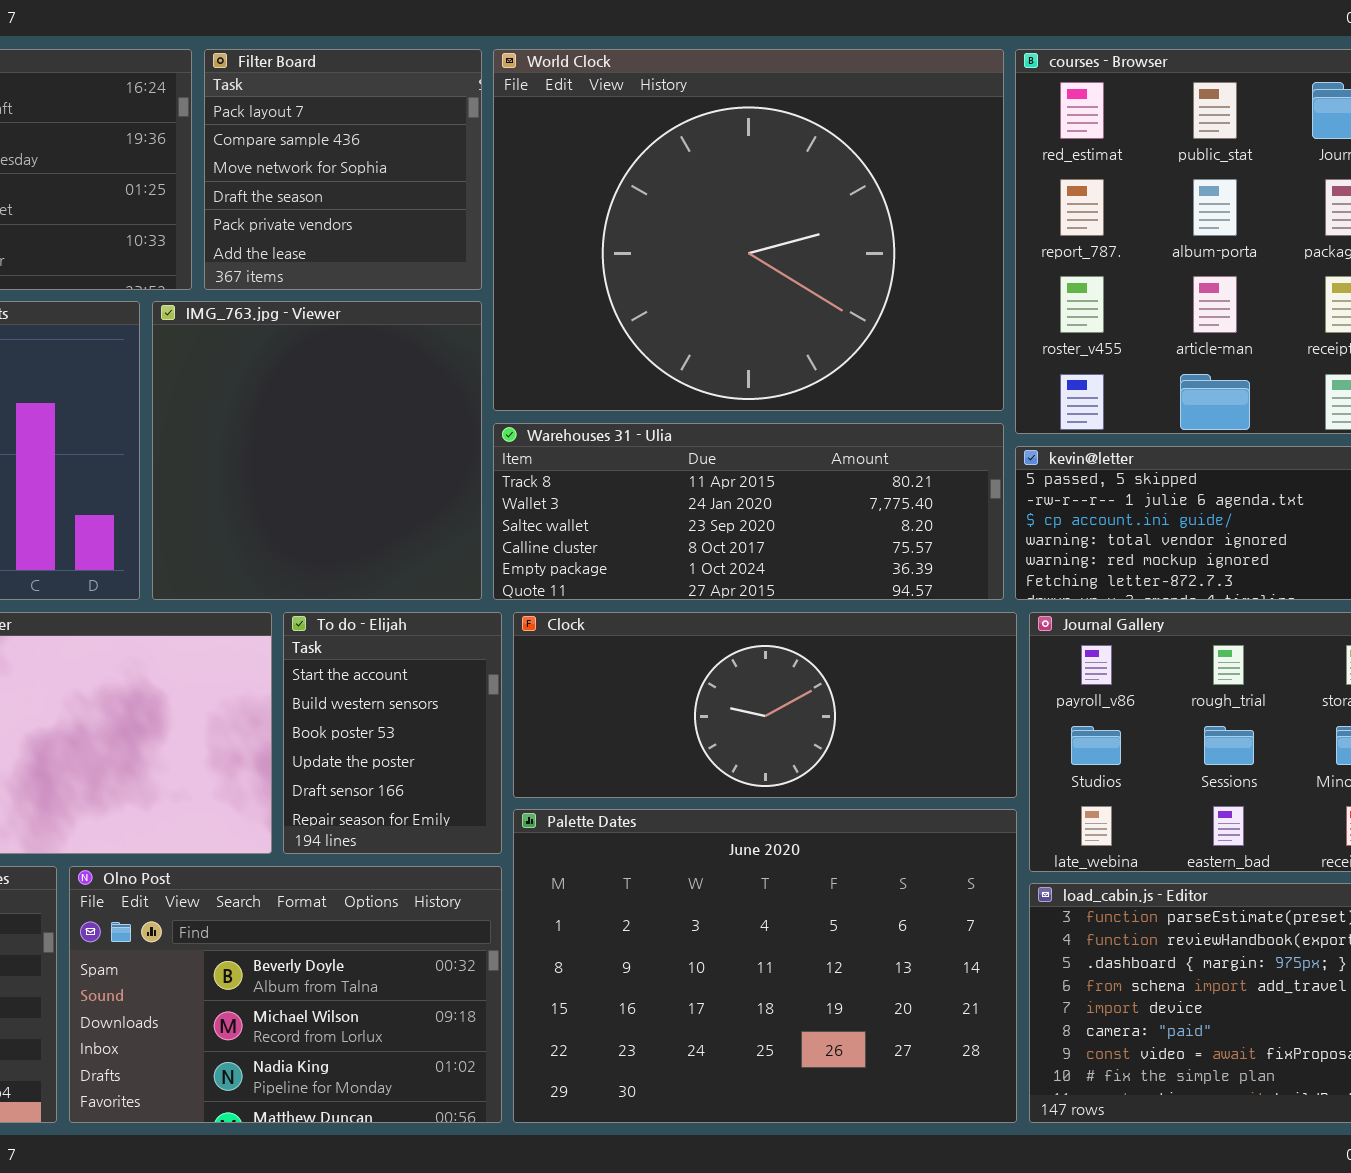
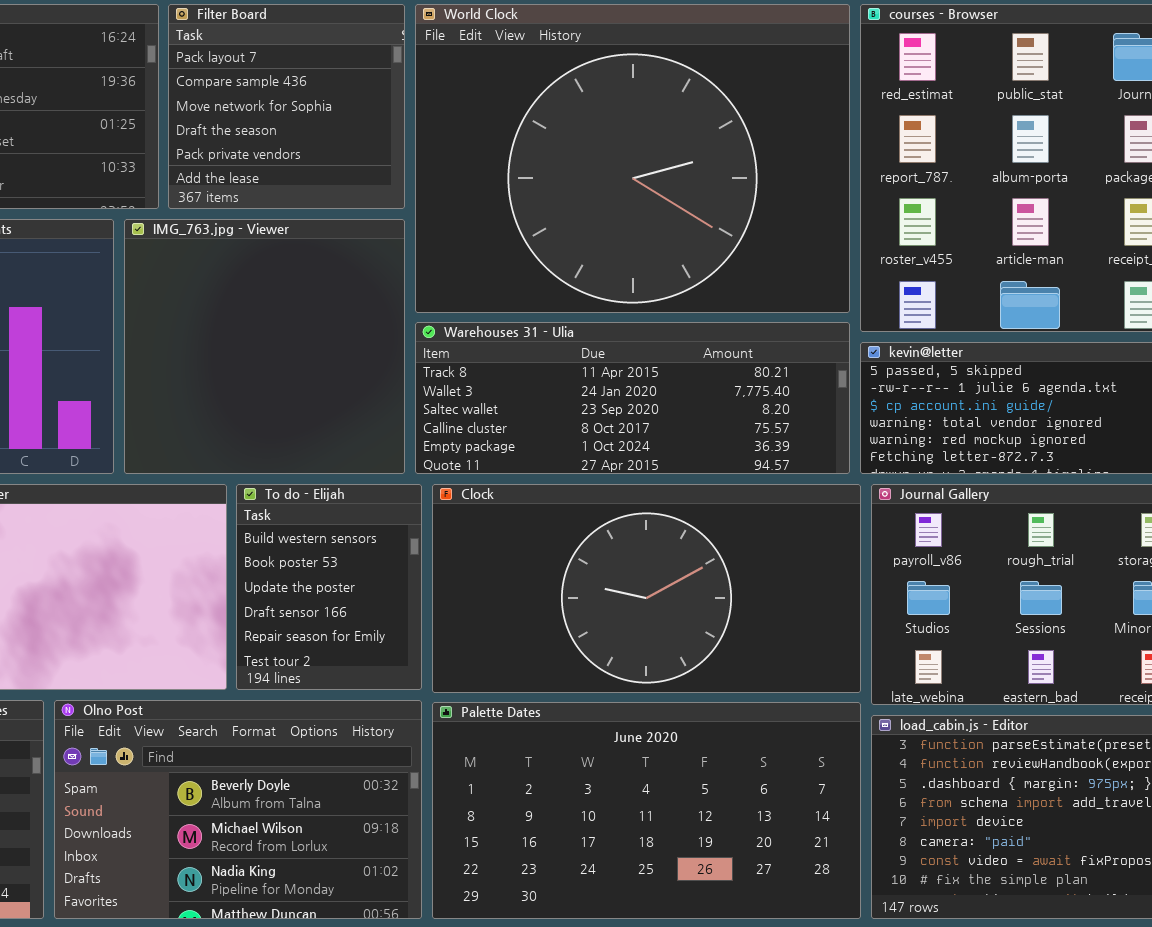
To do - Elijah: [283,612,502,854] -> [236,484,422,690], scrolled down 1 row
Clock: [513,612,1017,798] -> [432,484,861,693], resized
Palette Dates: [513,809,1017,1123] -> [432,702,861,919], resized

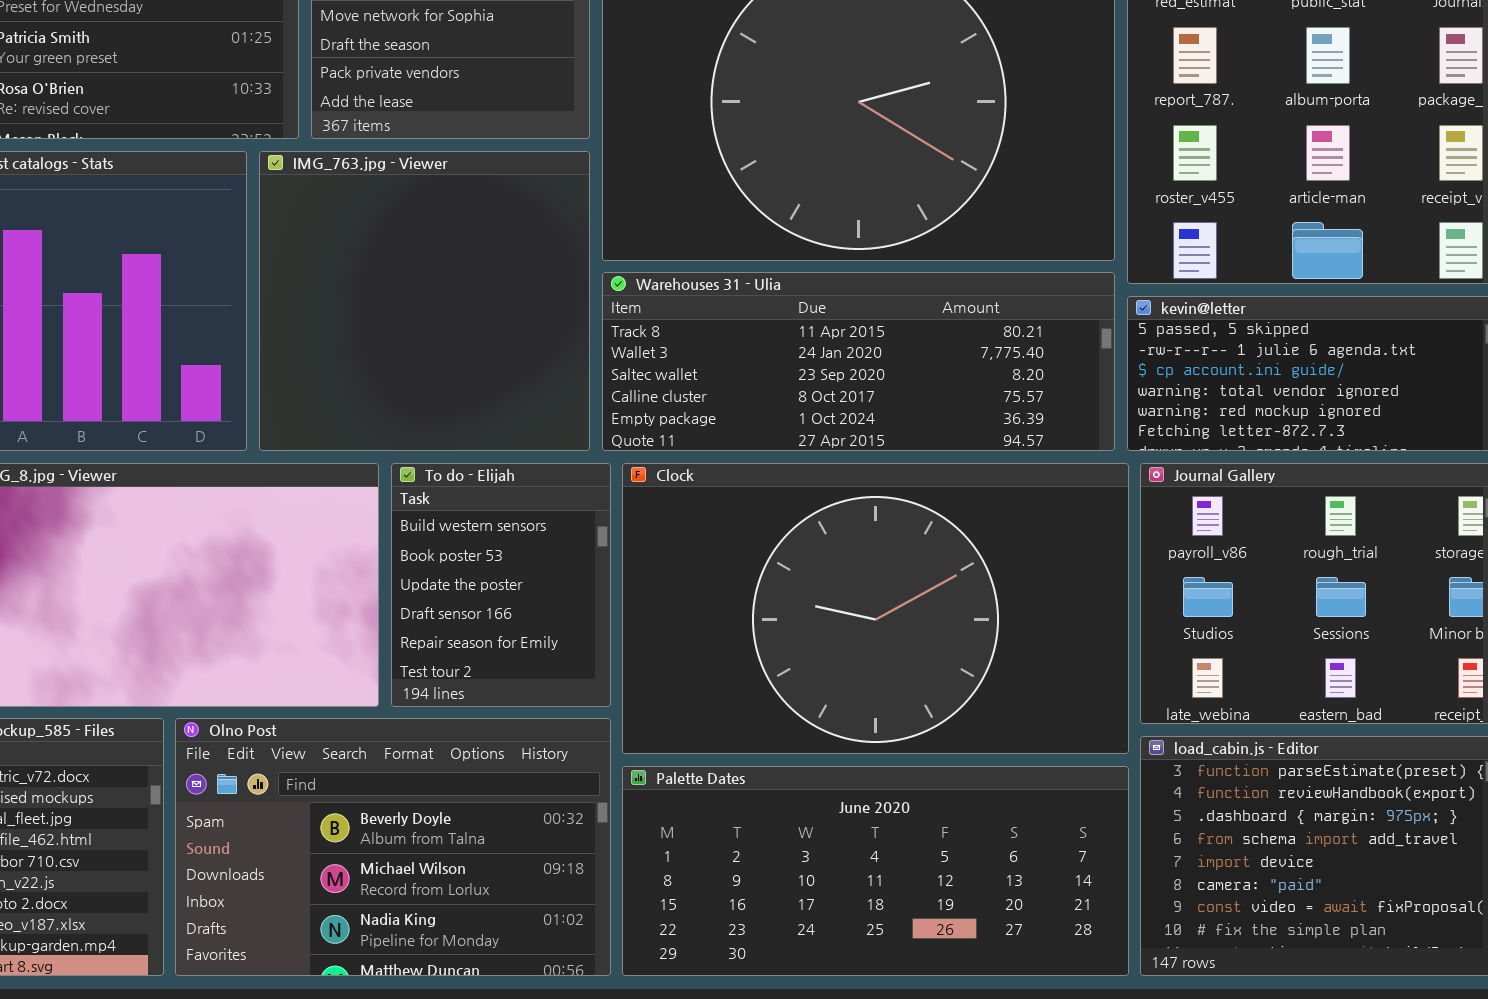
Clock: [432,484,861,693] -> [622,463,1129,754], resized
Palette Dates: [432,702,861,919] -> [622,766,1129,976], resized

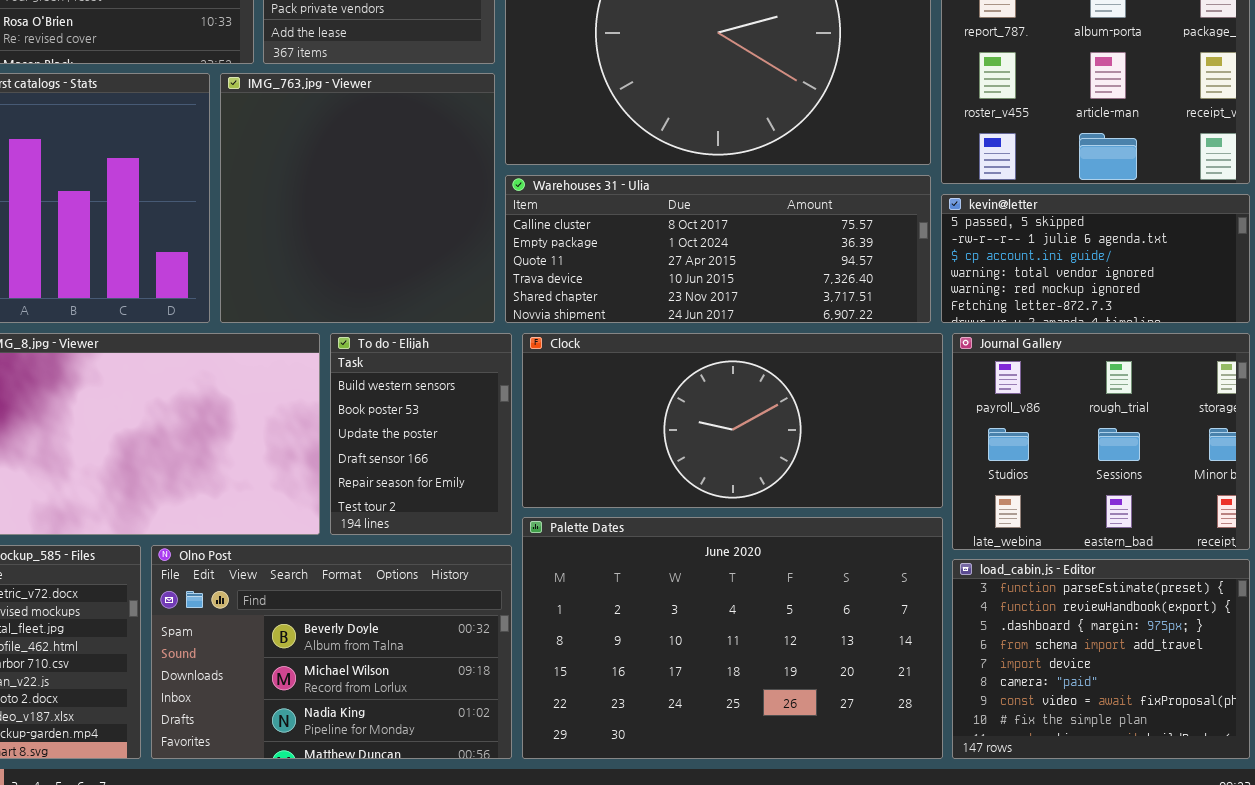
Warehouses 31 - Ulia: [602,272,1115,451] -> [505,175,931,323], scrolled down 3 rows
Clock: [622,463,1129,754] -> [522,333,943,508], resized
Palette Dates: [622,766,1129,976] -> [522,517,943,759], resized

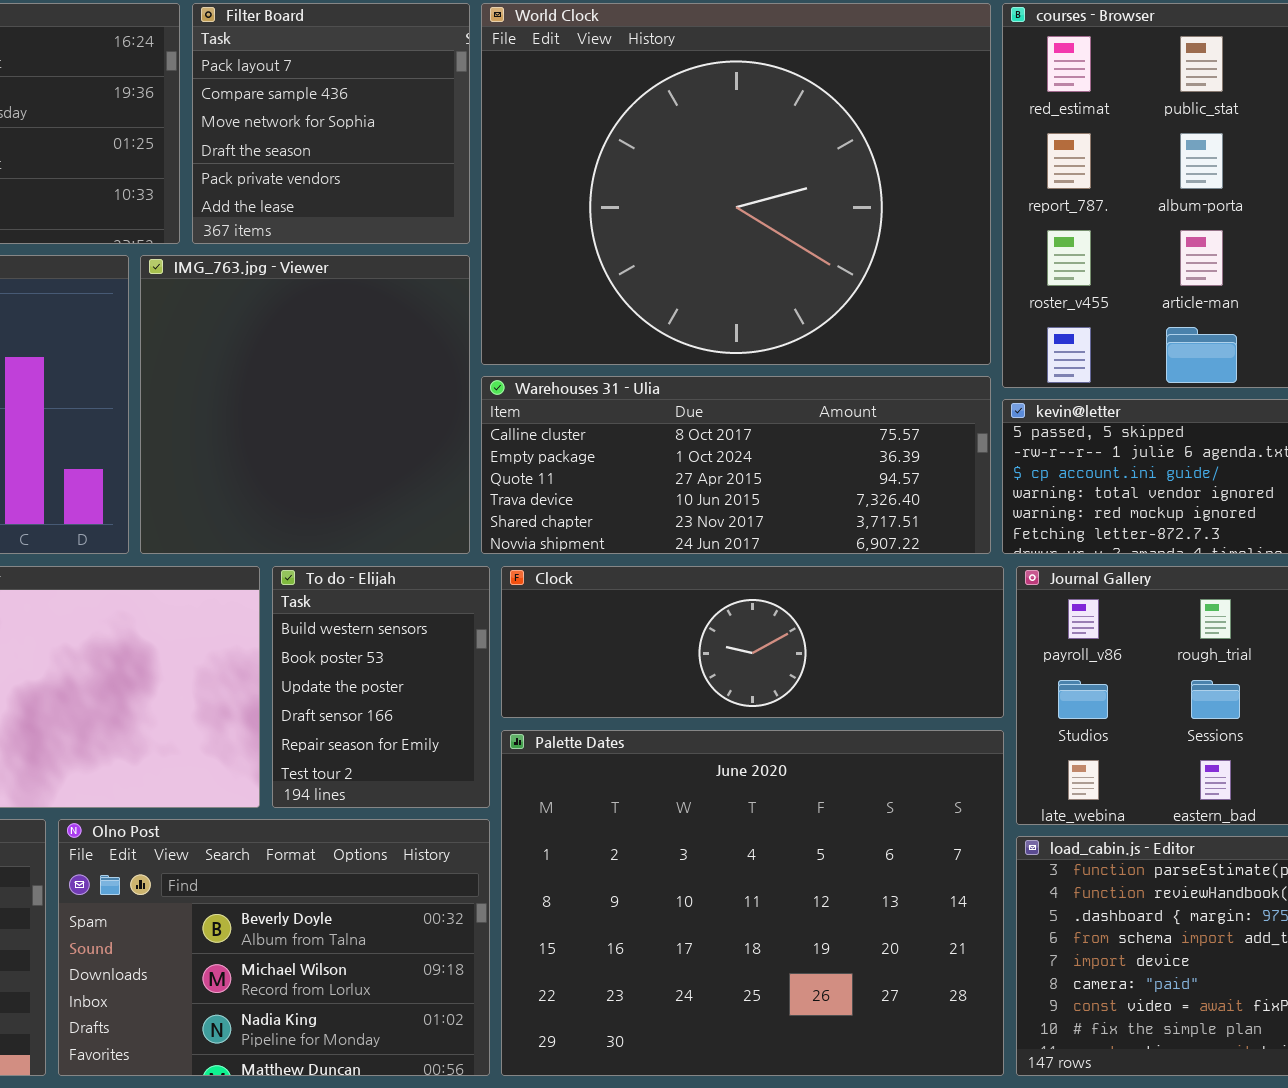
Clock: [522,333,943,508] -> [501,566,1004,718], resized
Palette Dates: [522,517,943,759] -> [501,730,1004,1076], resized

